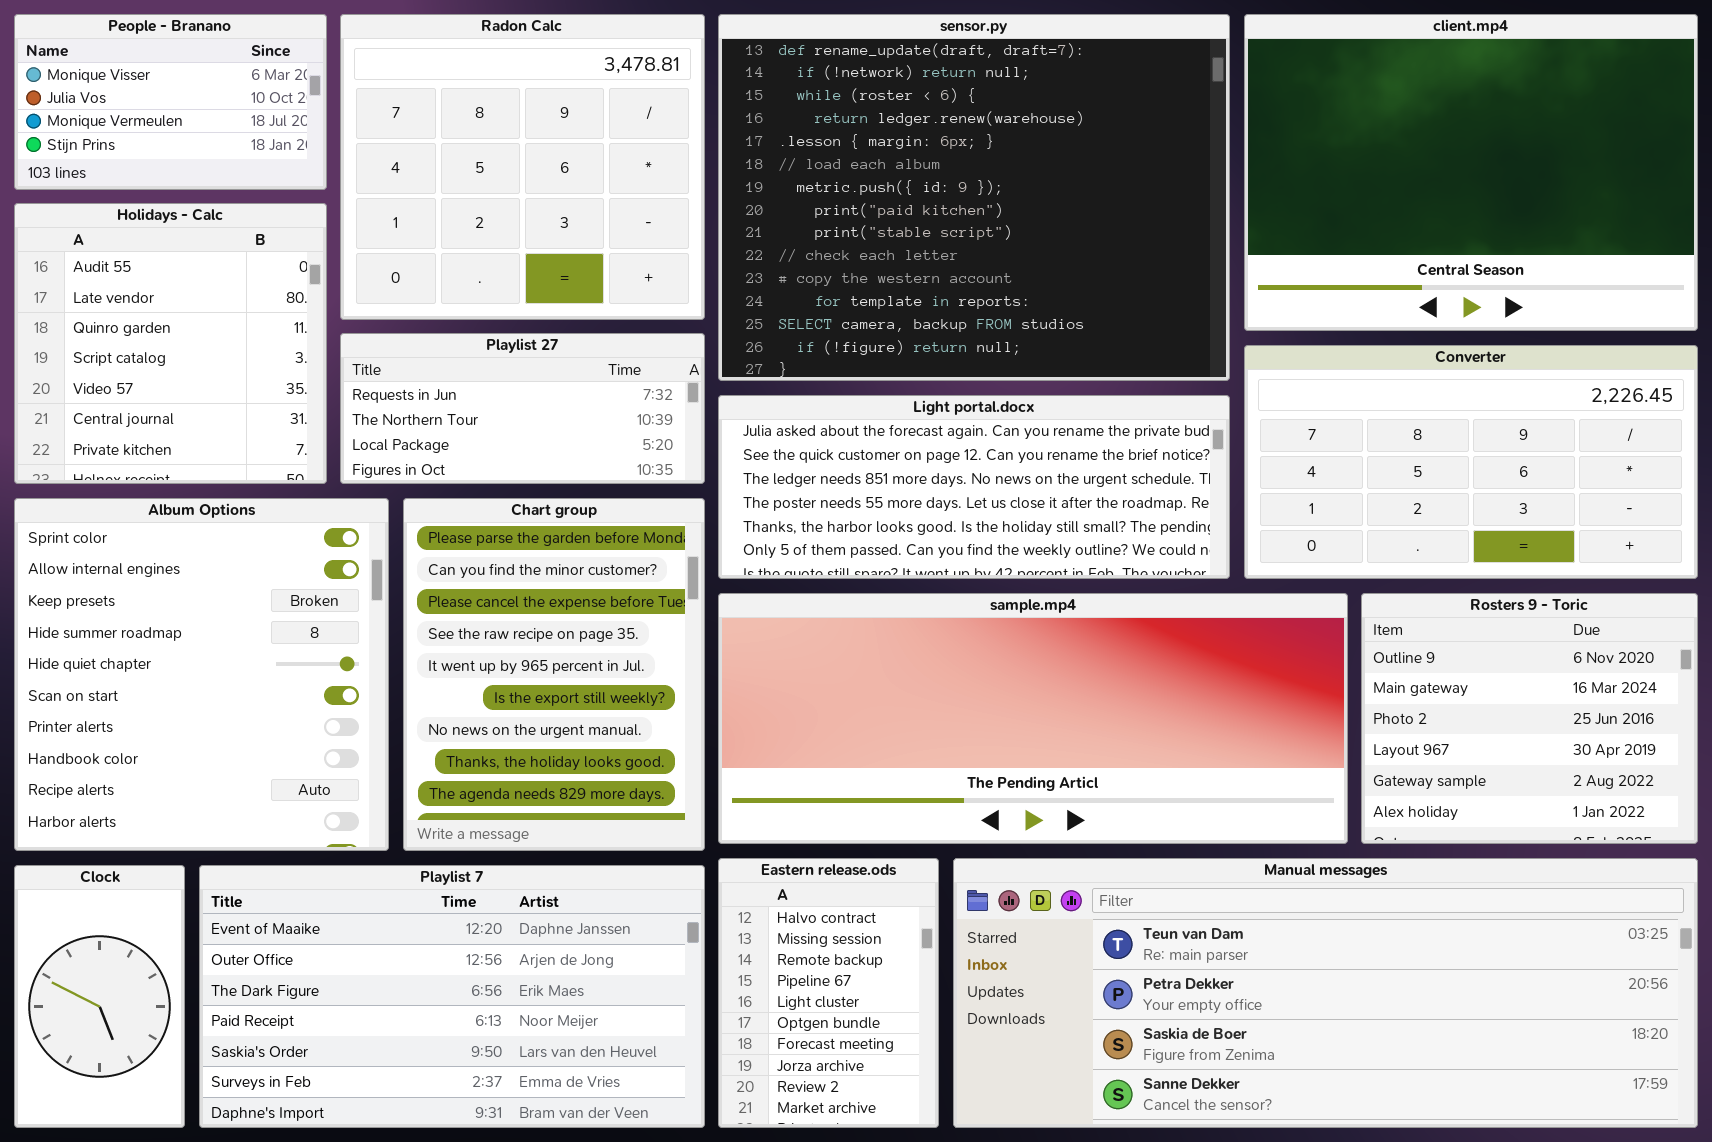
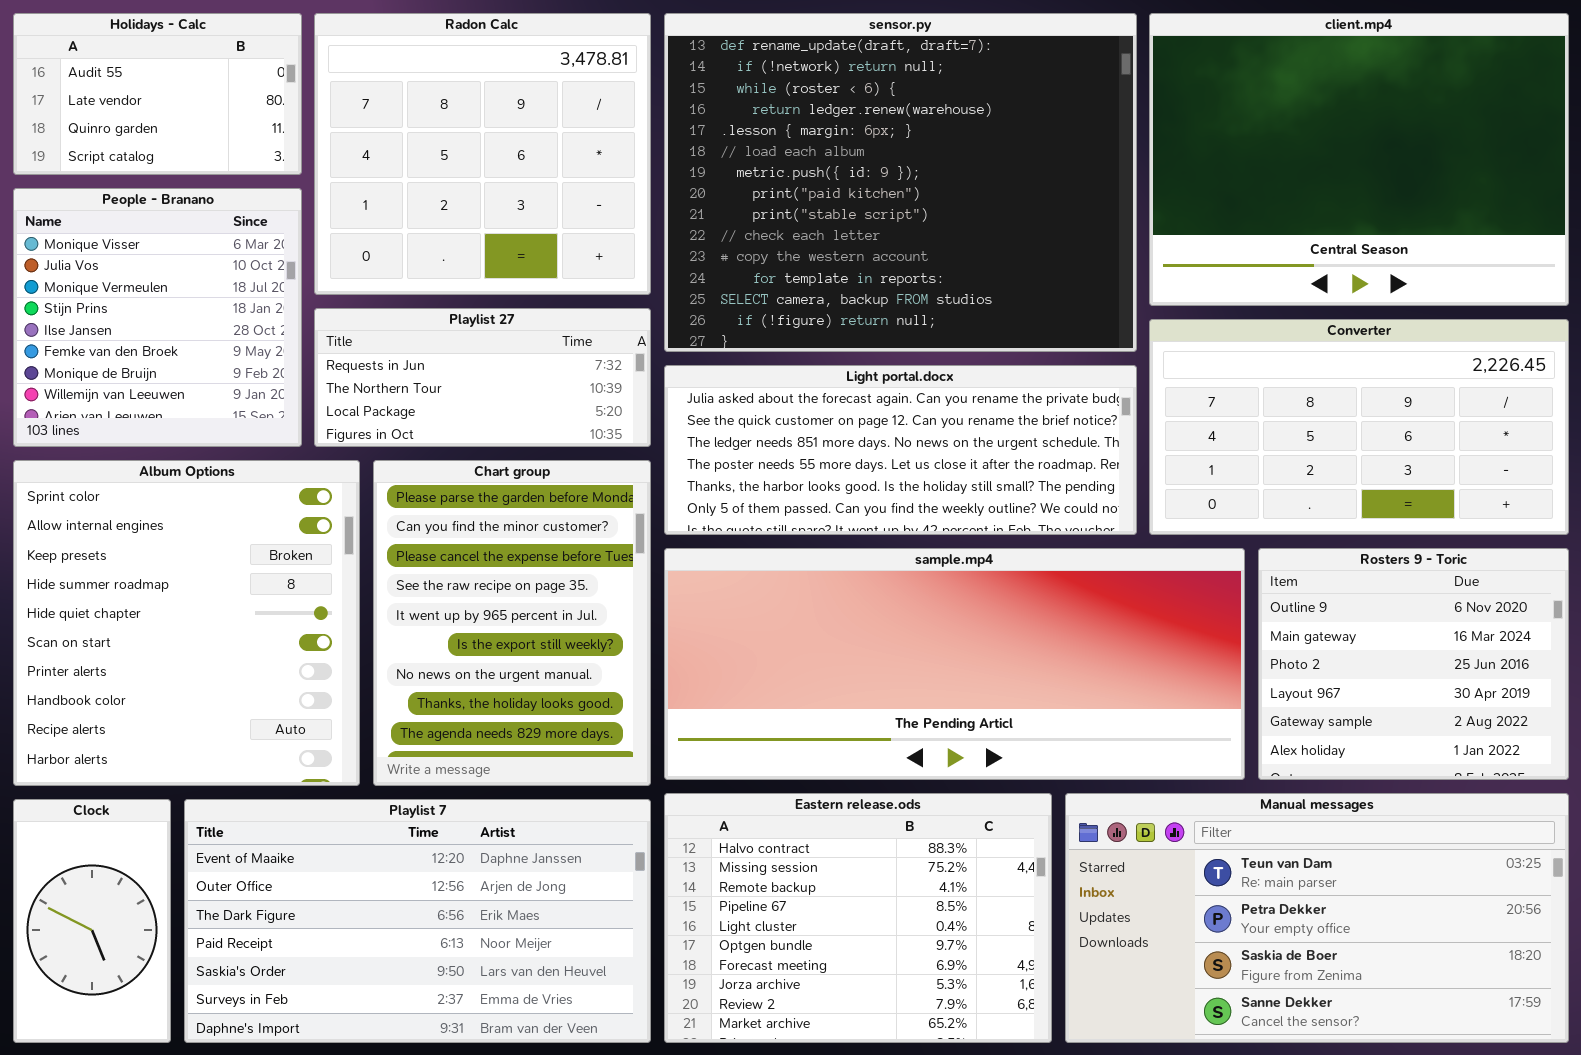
People - Branano: [14,14,327,190] -> [13,188,302,447], moved, resized
Holidays - Calc: [14,203,327,484] -> [13,13,302,175], moved, resized
Eastern release.ods: [718,858,939,1128] -> [664,793,1052,1043], resized
Manual messages: [953,858,1698,1128] -> [1065,793,1569,1043], resized

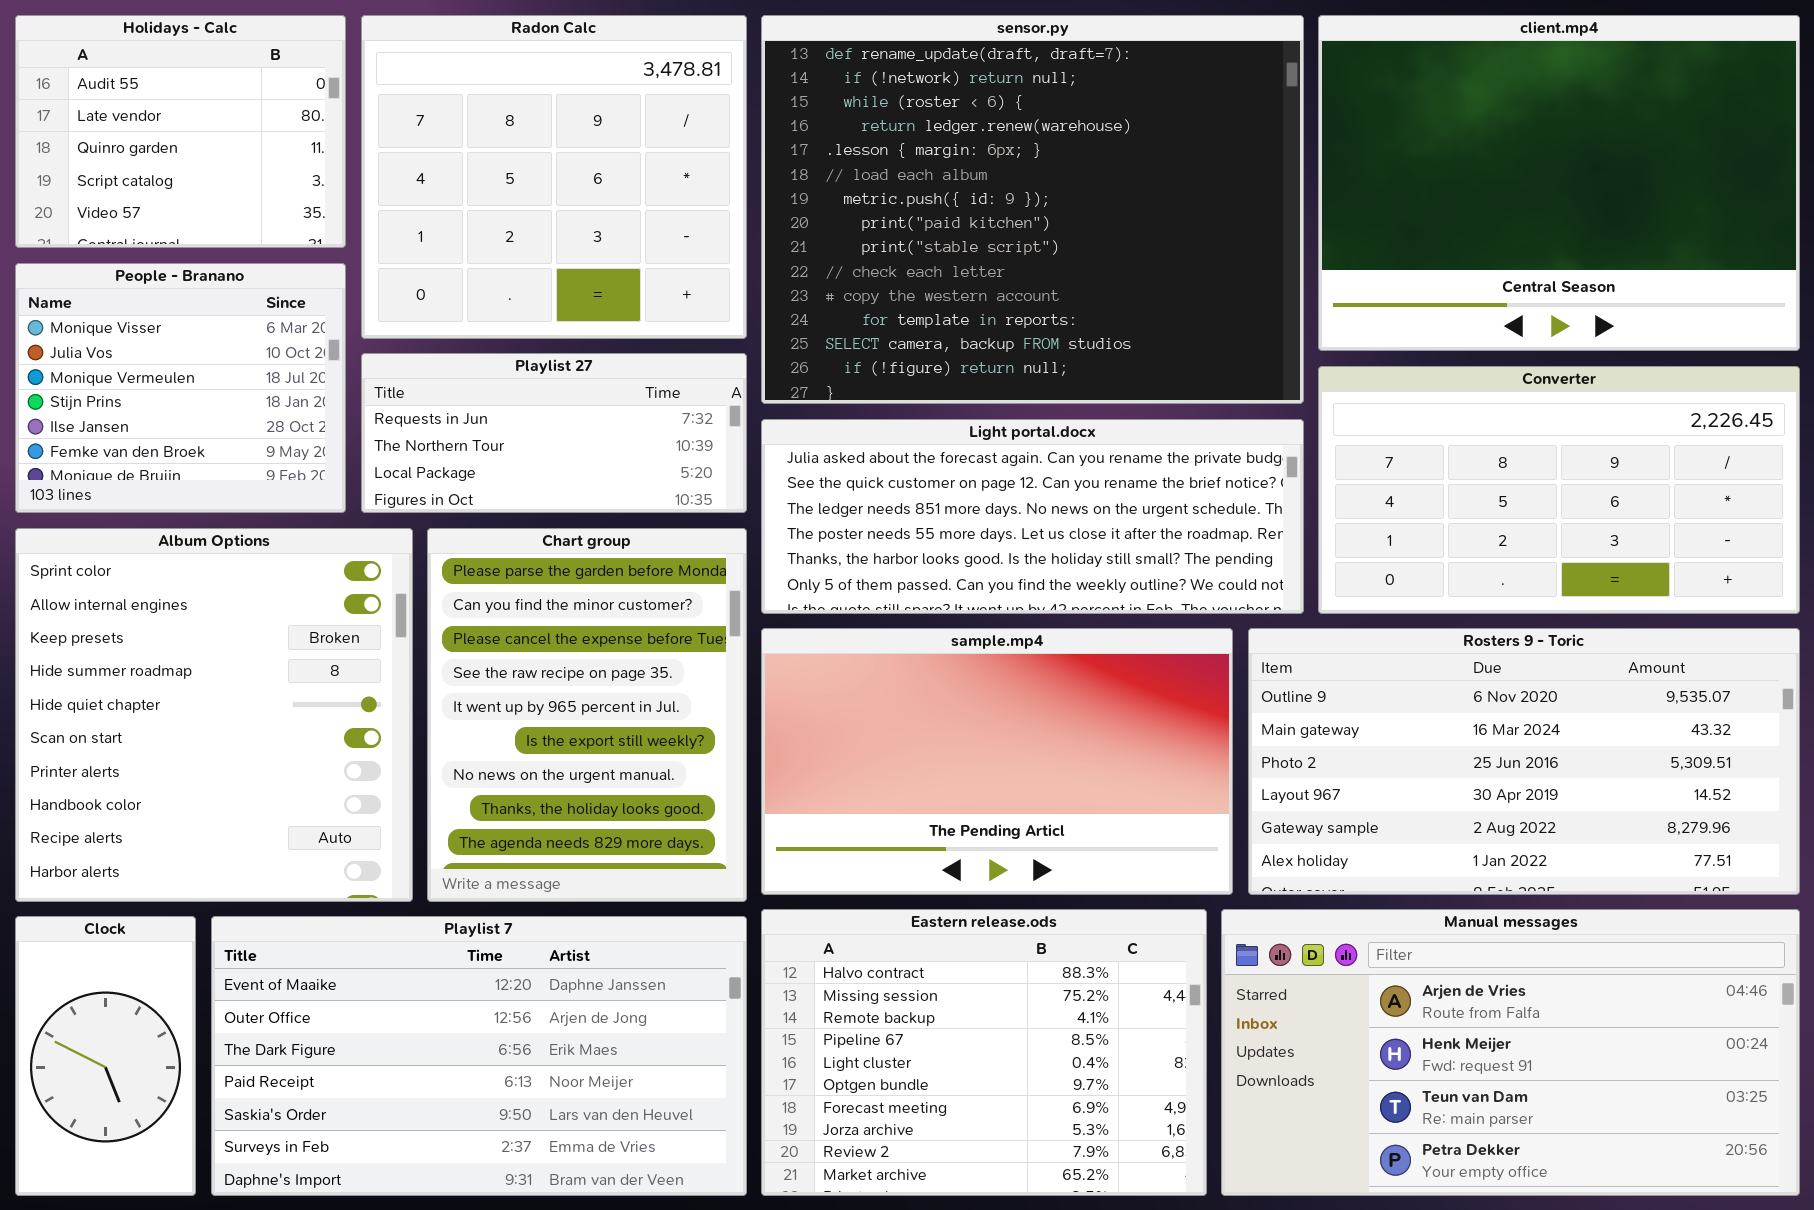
Holidays - Calc: [13,13,302,175] -> [15,15,346,248], resized
People - Branano: [13,188,302,447] -> [15,263,346,513], resized
sample.mp4: [664,548,1245,780] -> [761,628,1233,895], resized
Rosters 9 - Toric: [1258,548,1569,780] -> [1248,628,1800,895], resized
Manual messages: [1065,793,1569,1043] -> [1221,909,1800,1196], scrolled up 2 rows

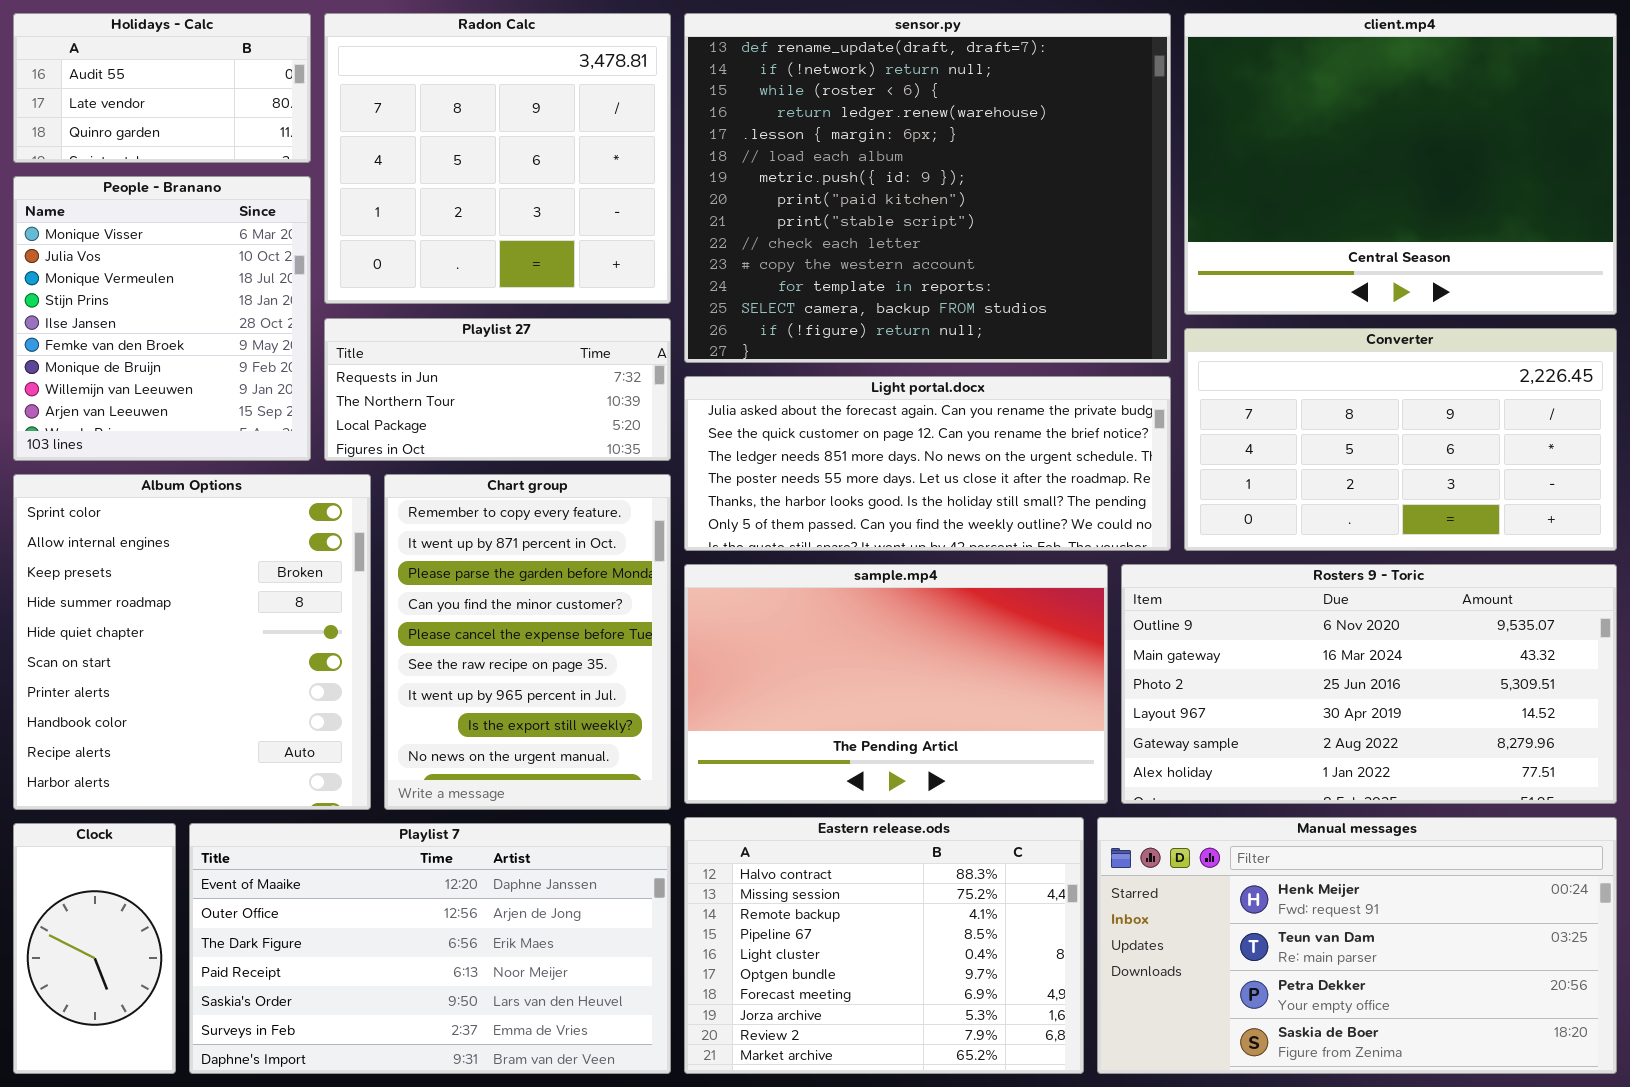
Holidays - Calc: [15,15,346,248] -> [13,13,311,163], resized
People - Branano: [15,263,346,513] -> [13,176,311,461], resized
Chart group: [427,528,747,902] -> [384,474,671,810], scrolled up 2 rows
Manual messages: [1221,909,1800,1196] -> [1097,817,1617,1074], scrolled down 1 row

